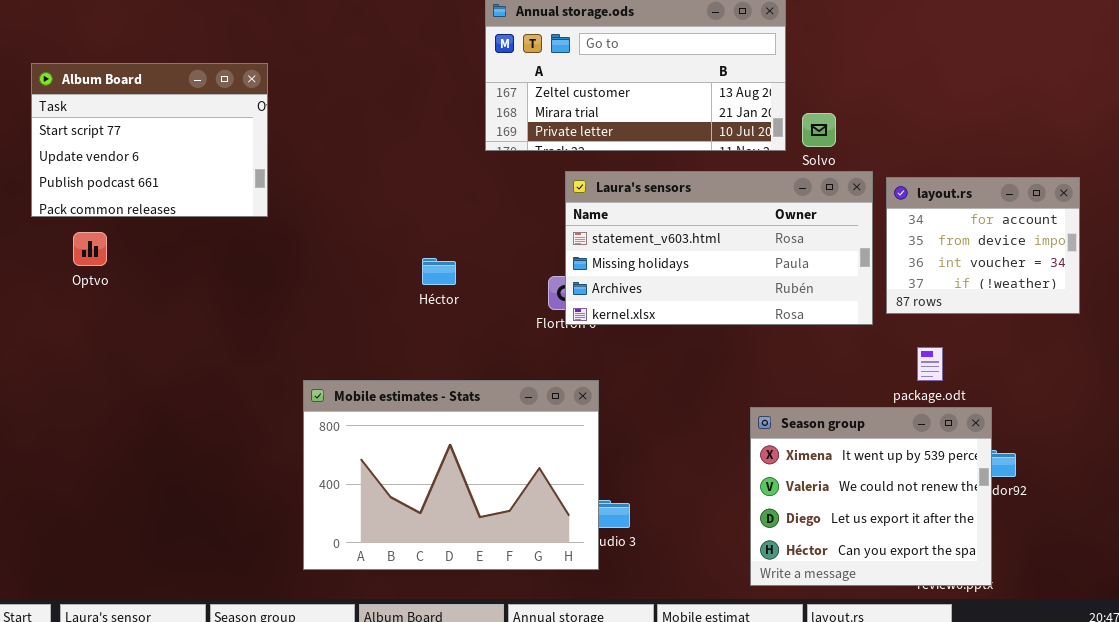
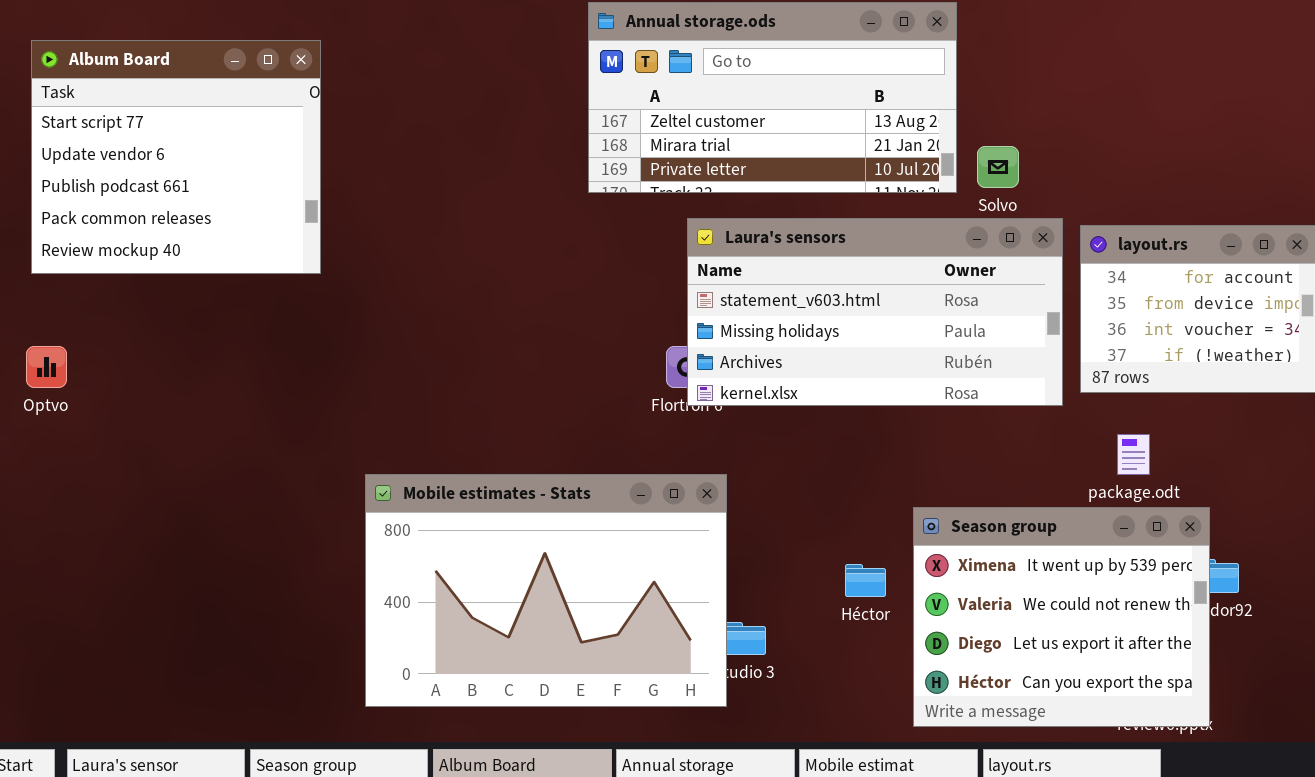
Album Board: [31,63,268,217] -> [31,40,321,274], resized
Optvo: [73,232,107,266] -> [26,346,67,388], moved
Héctor: [422,258,456,285] -> [845,564,886,597], moved

